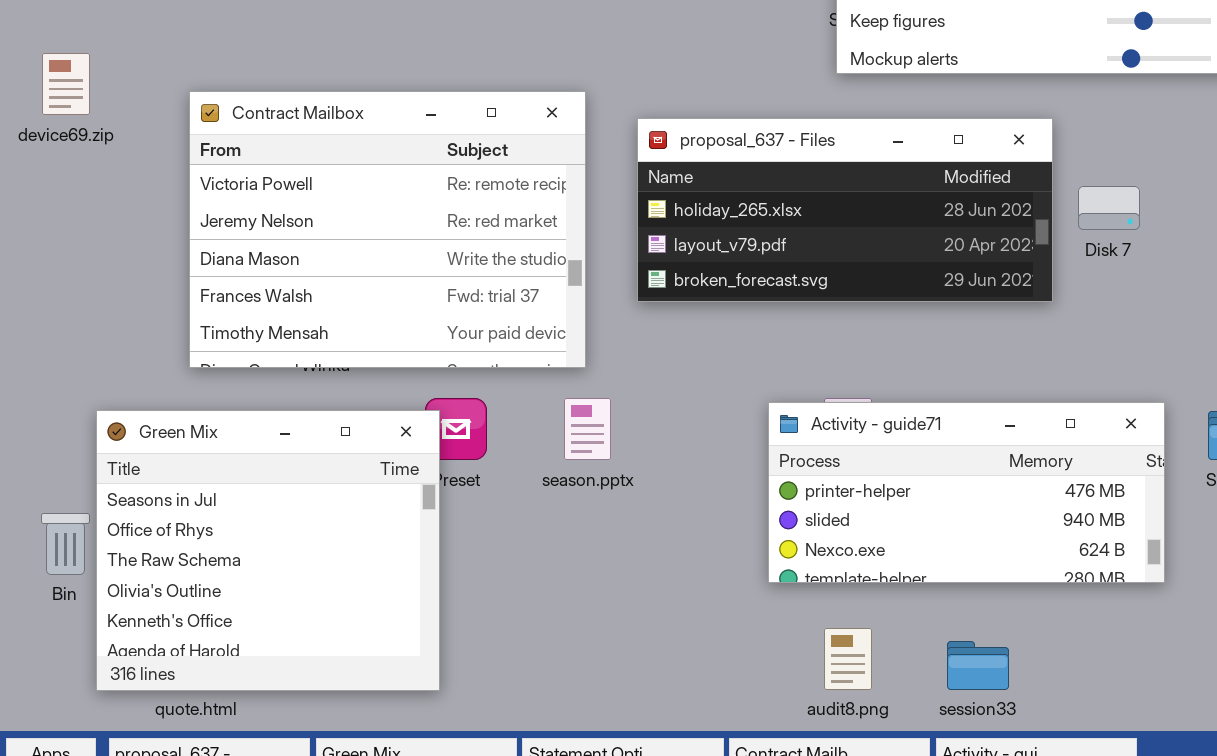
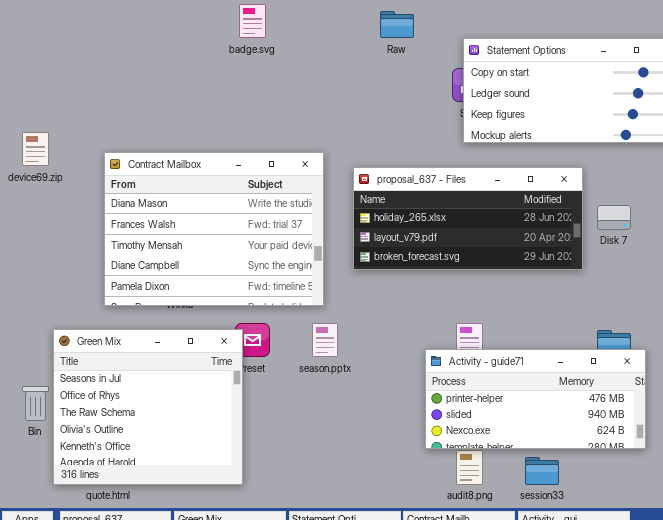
Contract Mailbox: [189,91,586,368] -> [104,152,324,306], scrolled down 2 rows
Activity - guide71: [768,402,1165,583] -> [425,349,646,449], moved

